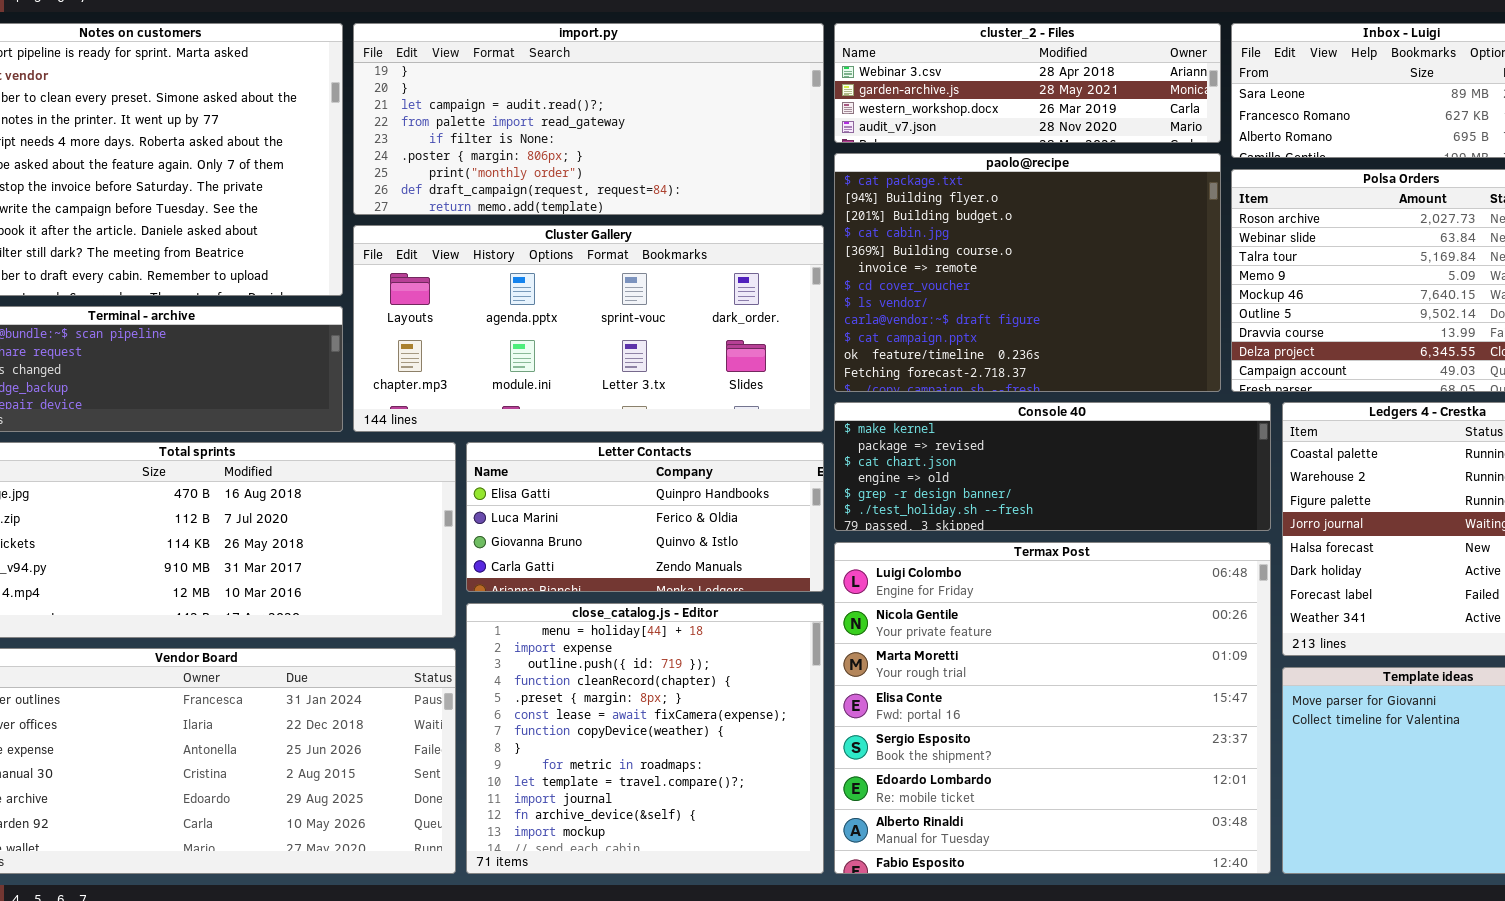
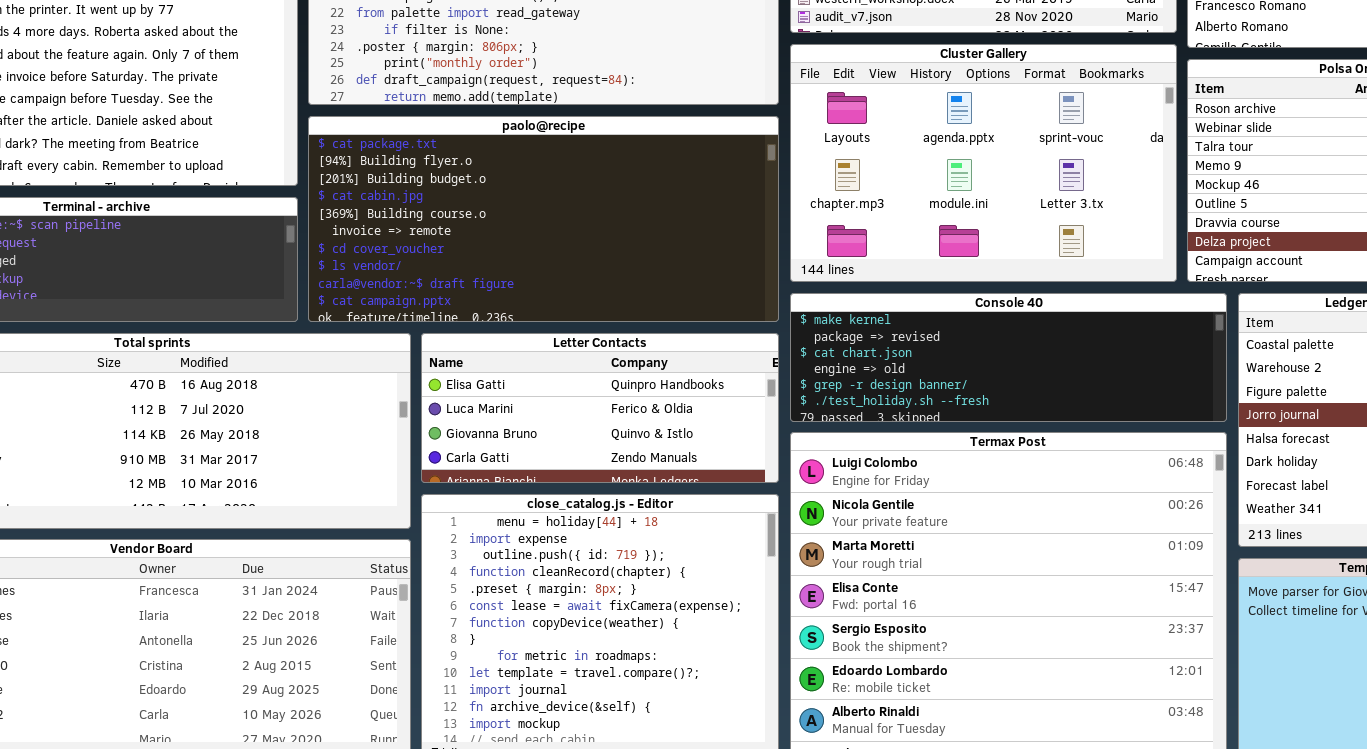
paolo@recipe: [834,153,1221,392] -> [308,116,779,322], moved, resized
Cluster Gallery: [353,225,824,432] -> [790,44,1177,282], moved, resized

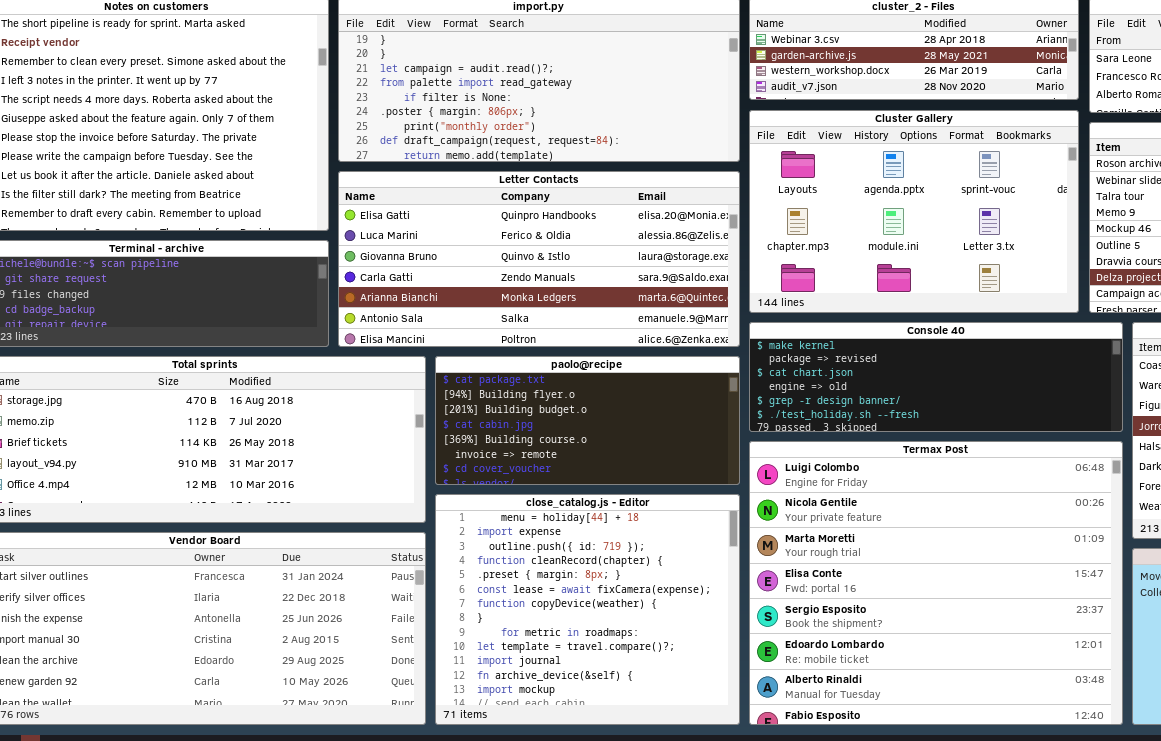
paolo@recipe: [308,116,779,322] -> [435,356,740,485], moved, resized
Letter Contacts: [421,333,779,483] -> [338,171,740,347], moved, resized

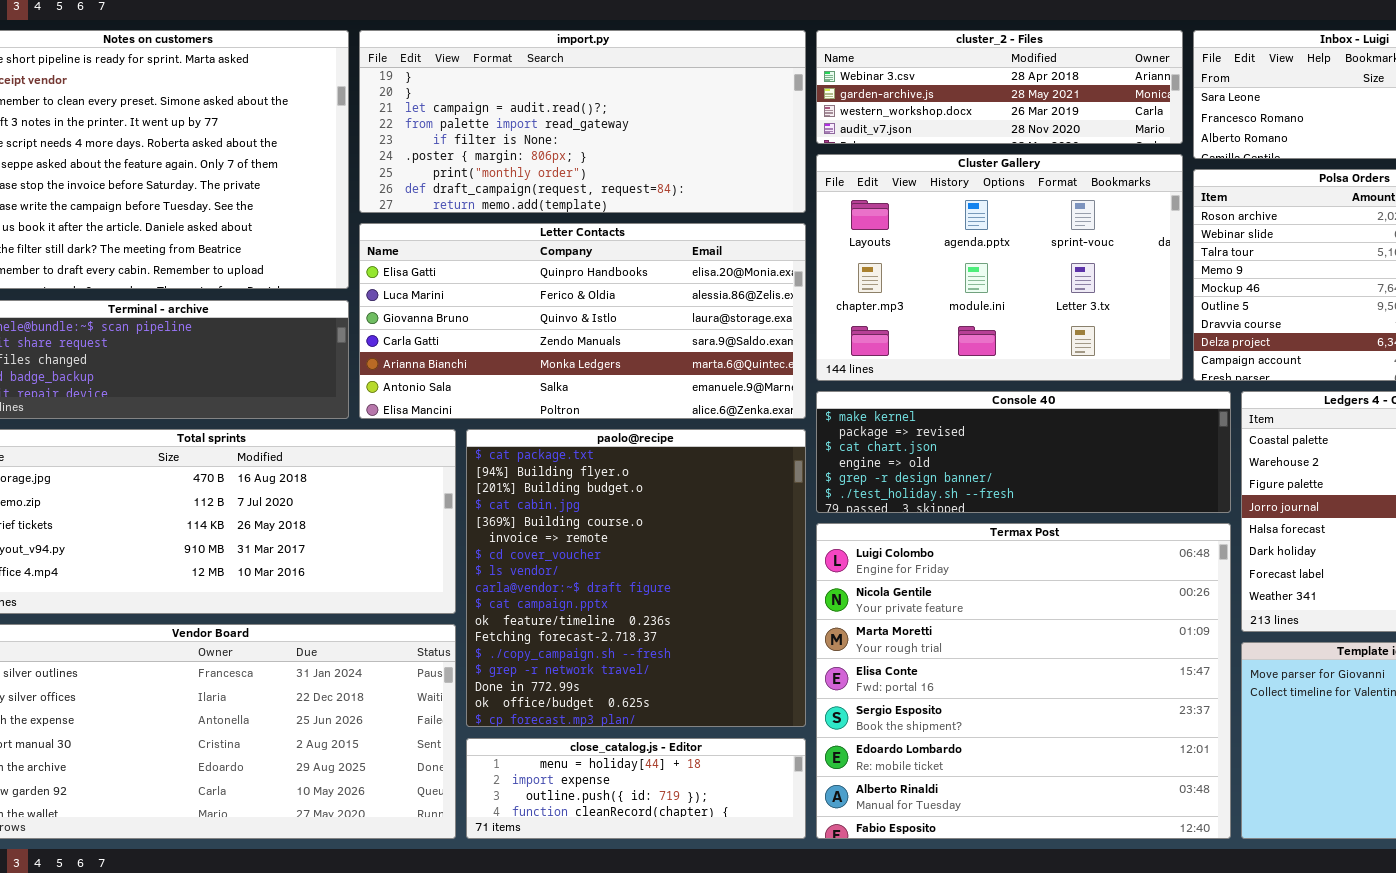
paolo@recipe: [435,356,740,485] -> [466,429,806,727], resized
close_catalog.js - Editor: [435,494,740,725] -> [466,738,806,839], resized

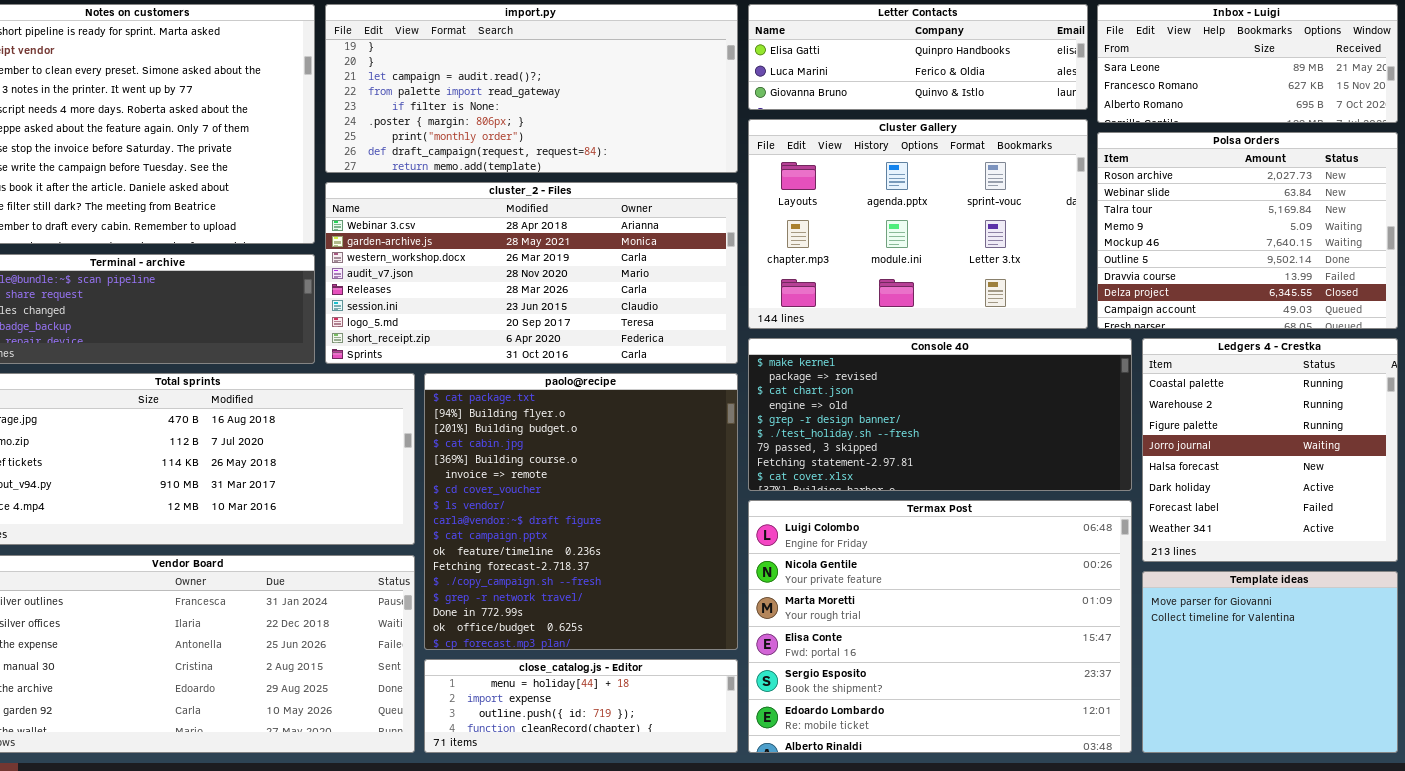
cluster_2 - Files: [816,30,1183,144] -> [325,182,738,364], moved, resized
Letter Contacts: [359,223,806,419] -> [748,4,1088,110], moved, resized
Console 40: [816,391,1231,513] -> [748,338,1132,491], resized
Termax Post: [816,523,1231,839] -> [748,500,1132,753], resized

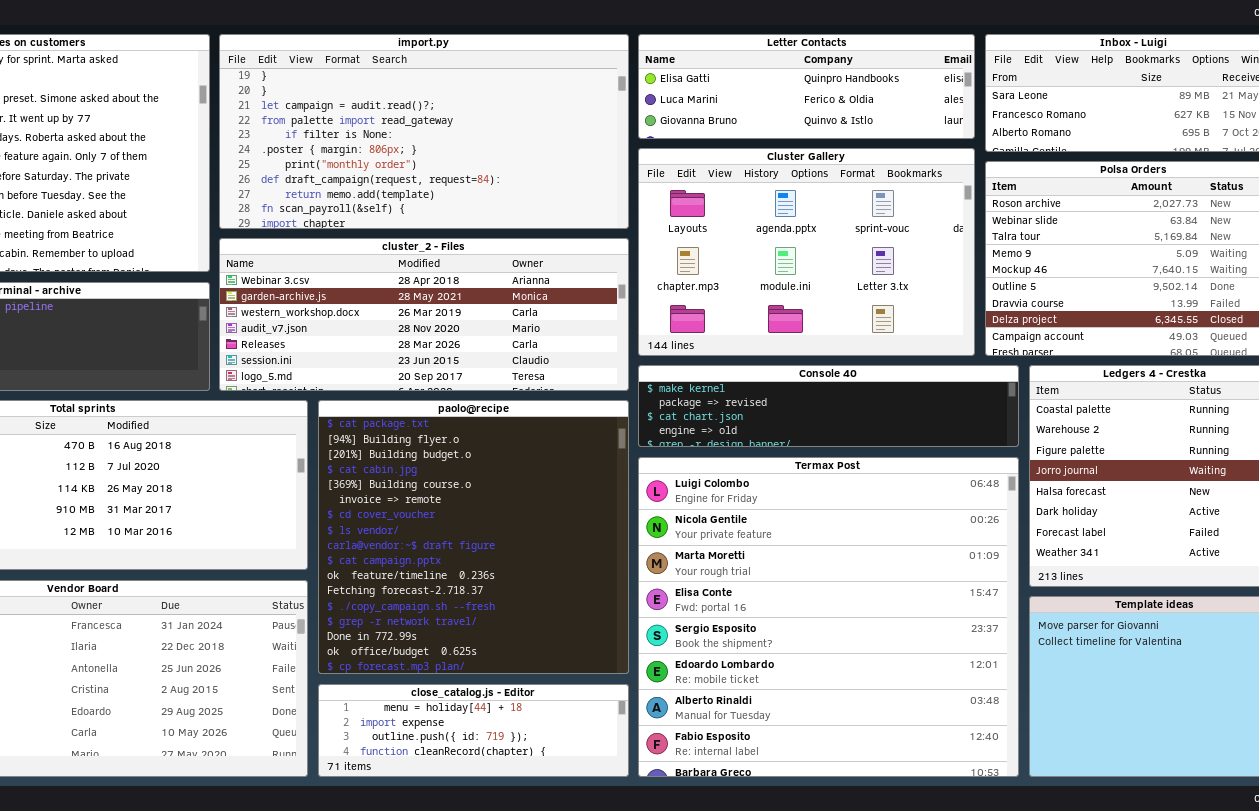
import.py: [325,4,738,173] -> [219,34,629,229], resized
cluster_2 - Files: [325,182,738,364] -> [219,238,629,391], resized
Console 40: [748,338,1132,491] -> [638,365,1019,447], resized
Termax Post: [748,500,1132,753] -> [638,457,1019,777], resized

